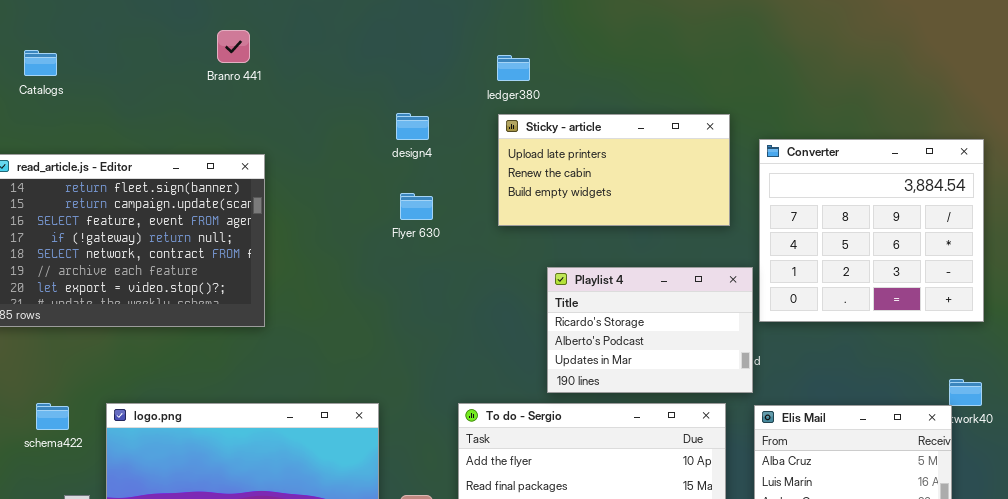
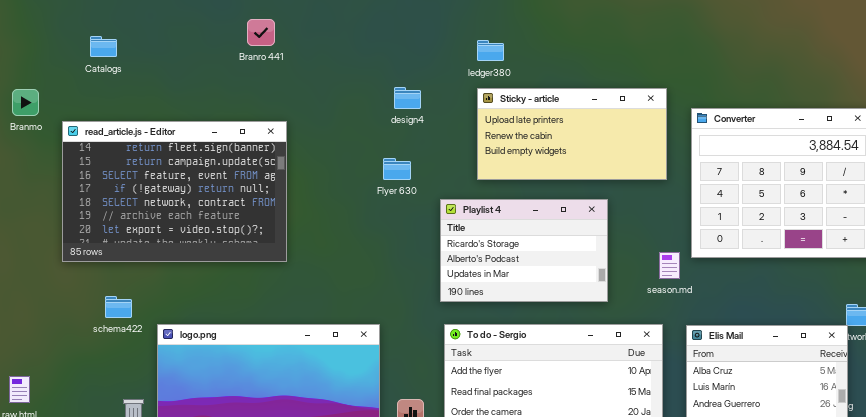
Flyer 630: [400,193,433,220] -> [383,158,411,180], moved
Playlist 4: [547,267,753,393] -> [440,199,608,302], moved
schema422: [36,403,69,430] -> [105,296,132,318], moved

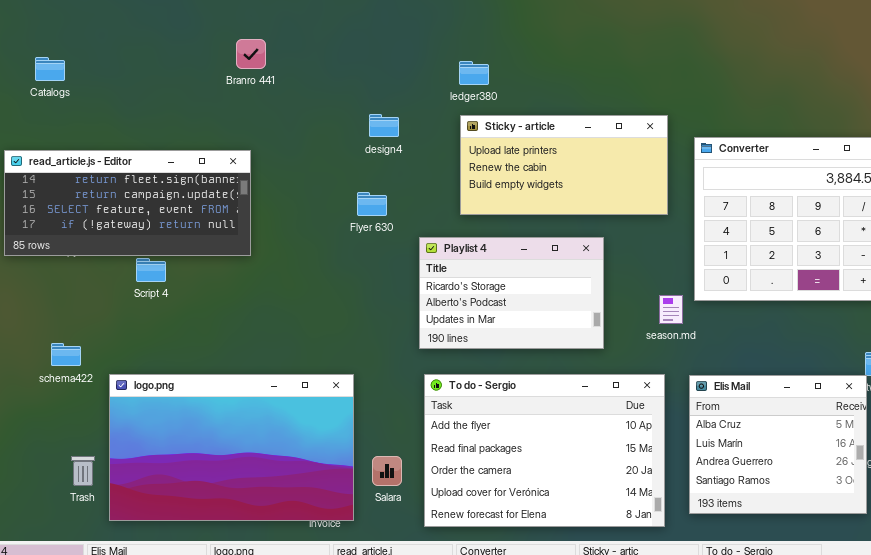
Branro 441: [247,19,275,46] -> [236,39,266,69], moved
read_article.js - Editor: [62,121,287,262] -> [4,150,251,256], resized

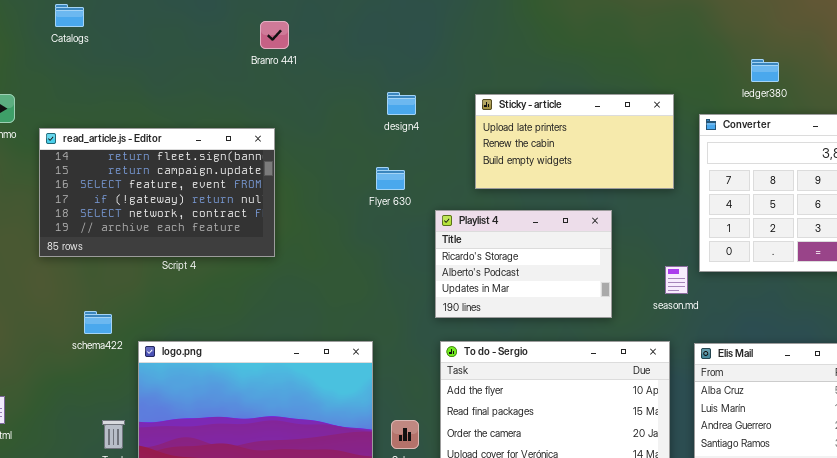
Catalogs: [35,57,65,81] -> [55,4,84,27], moved
ledger380: [459,61,489,85] -> [751,59,779,82], moved
read_article.js - Editor: [4,150,251,256] -> [39,128,275,257], resized

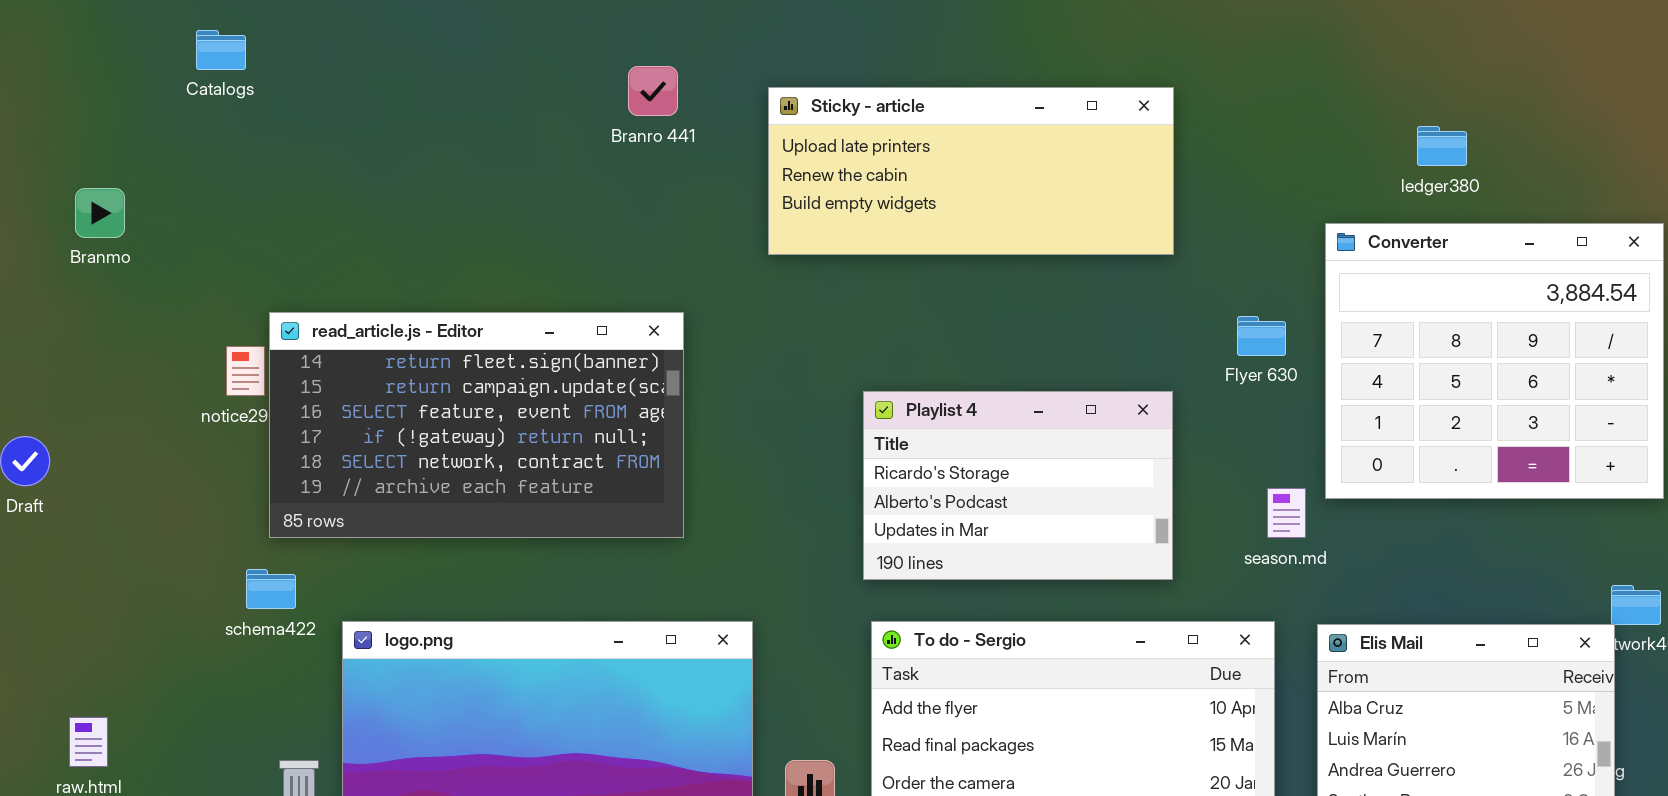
Branro 441: [260,21,289,49] -> [628,66,678,116], moved
Sticky - article: [475,94,674,189] -> [768,87,1174,255], moved, resized
read_article.js - Editor: [39,128,275,257] -> [269,312,684,538], moved
Flyer 630: [376,167,405,190] -> [1237,316,1286,356], moved

